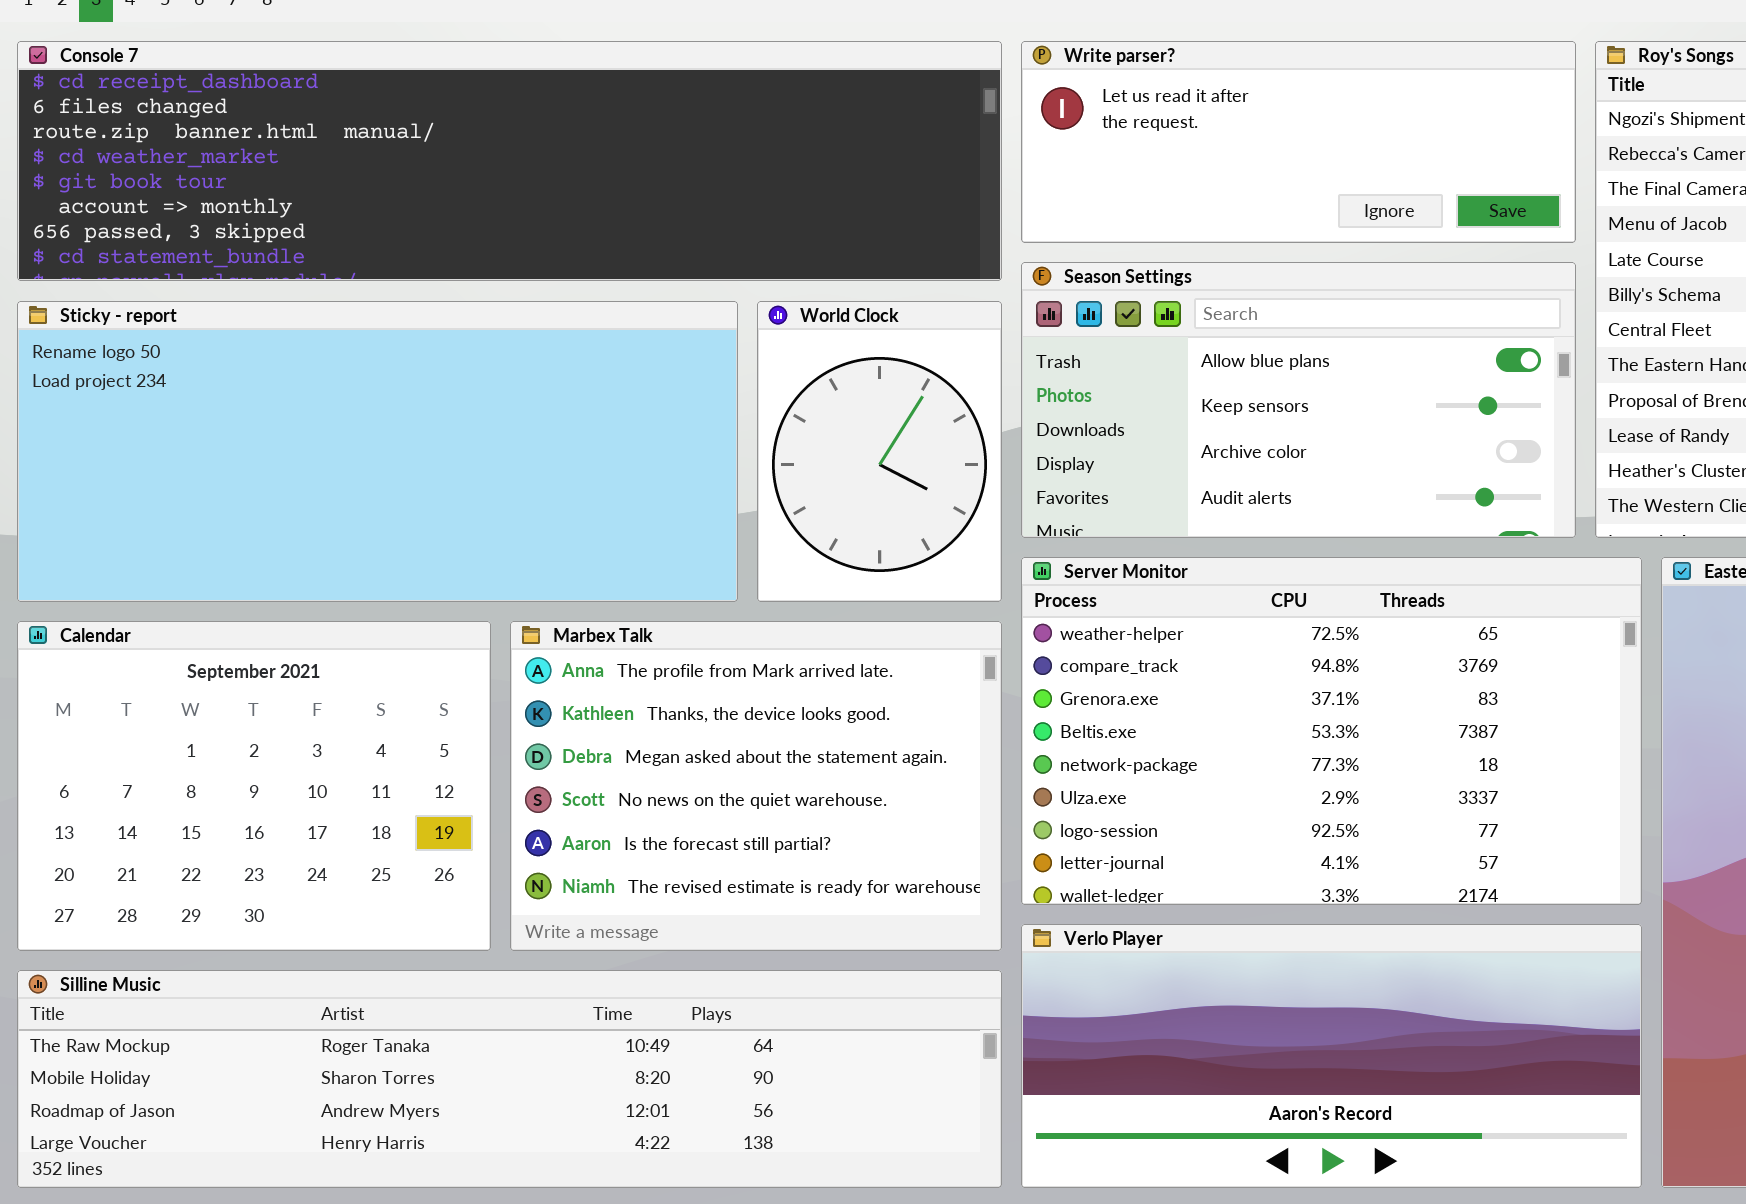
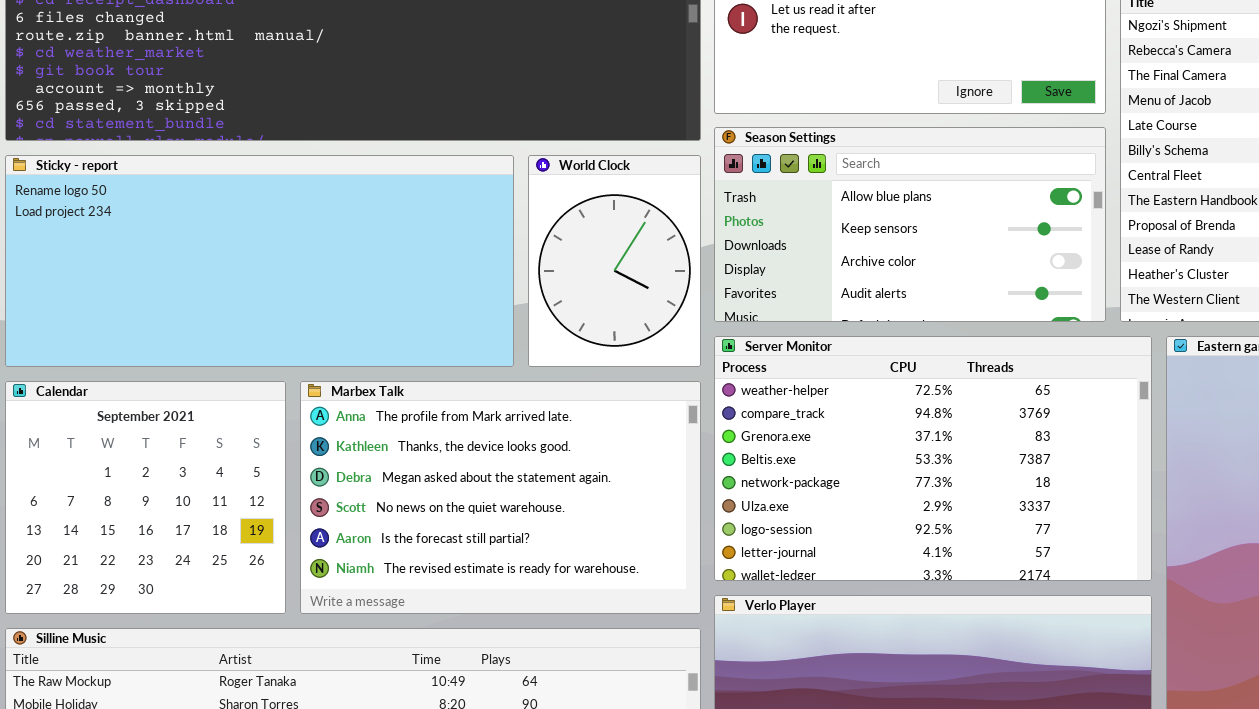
Calendar: [17,621,491,951] -> [5,381,286,614], resized
Marbex Talk: [510,621,1002,951] -> [300,381,701,614], resized

